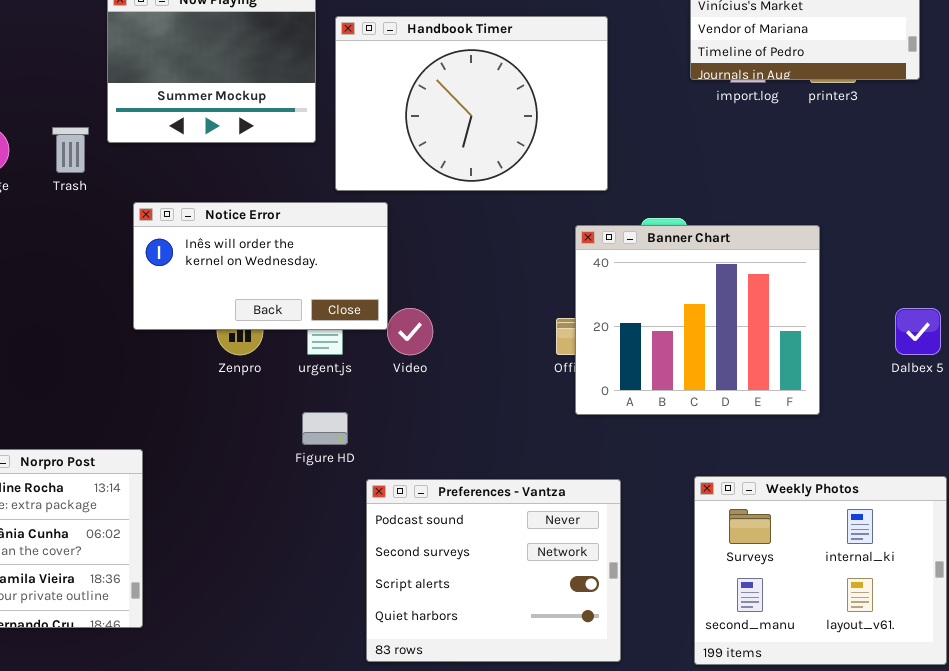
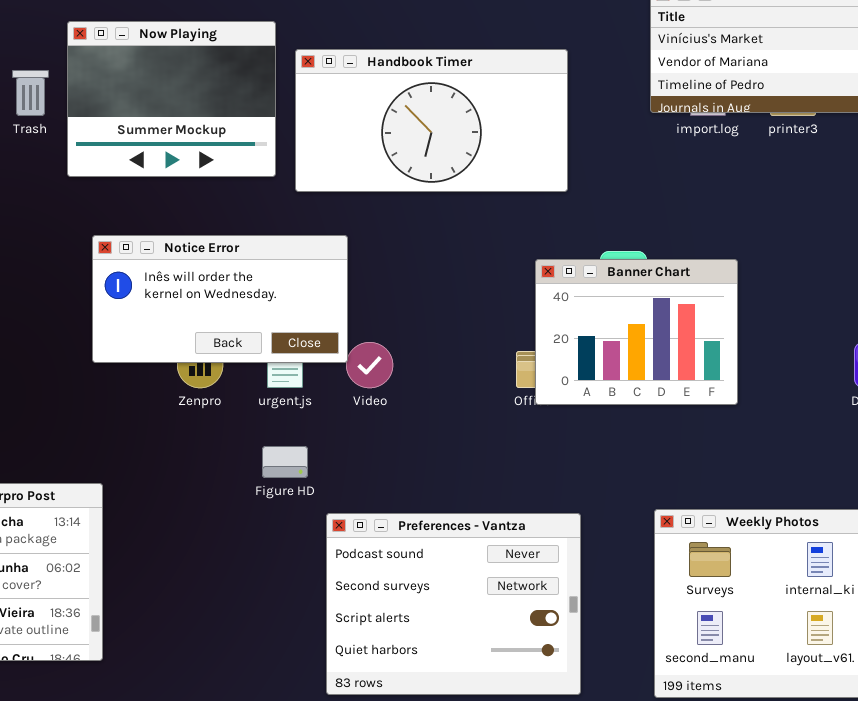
Handbook Timer: [335,16,608,191] -> [295,49,568,192], resized
Trash: [52,127,89,173] -> [12,70,49,116], moved
Banner Chart: [575,225,820,415] -> [535,259,738,405], resized

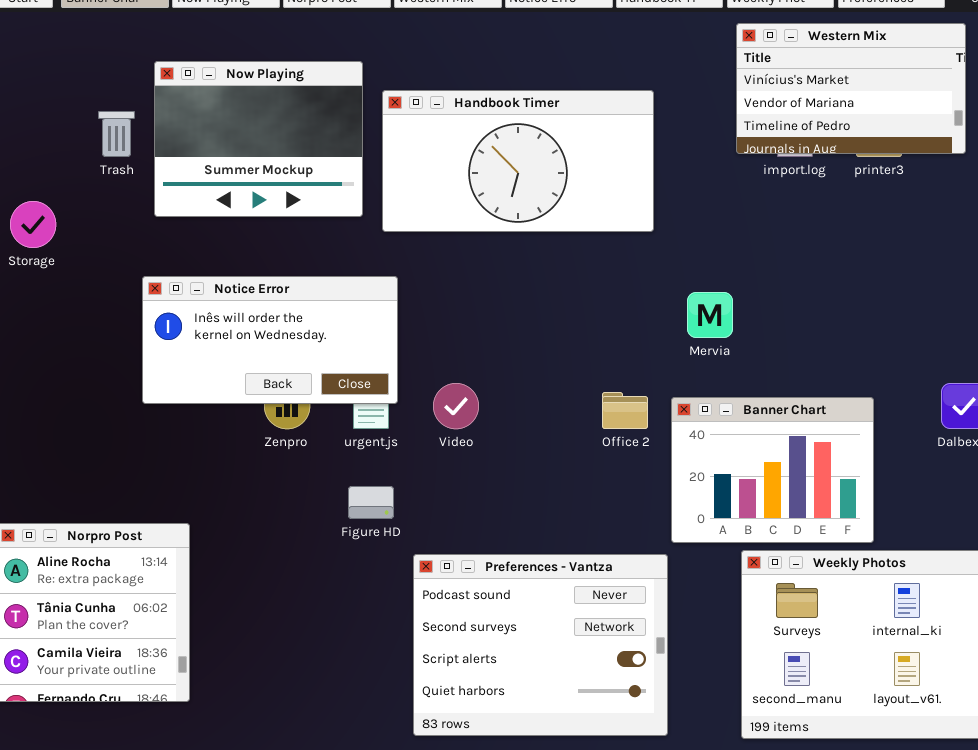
Notice Error: [92,235,348,363] -> [142,276,398,404], moved
Banner Chart: [535,259,738,405] -> [671,397,874,543], moved

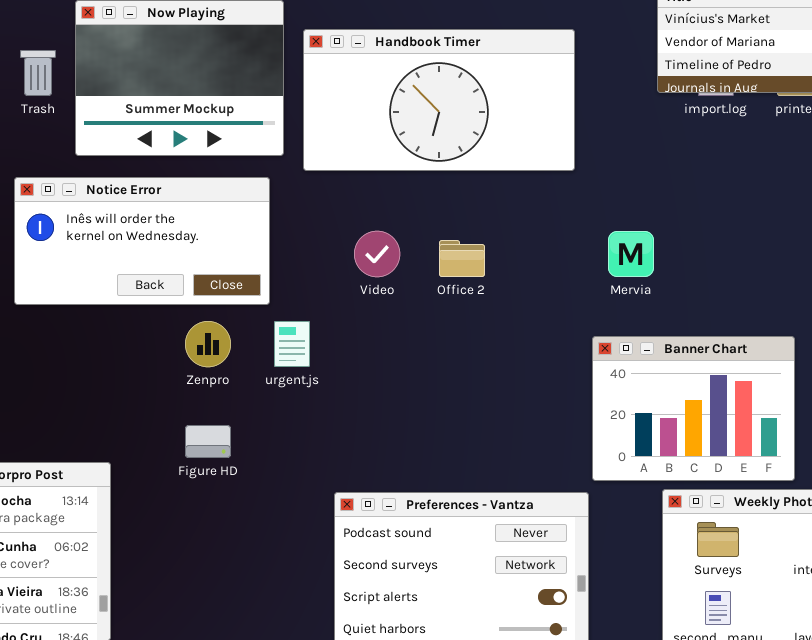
Notice Error: [142,276,398,404] -> [14,177,270,305], moved
Video: [433,383,479,429] -> [354,231,400,277], moved
Office 2: [602,392,648,429] -> [439,240,485,277], moved
Figure HD: [348,486,394,519] -> [185,425,231,458], moved

